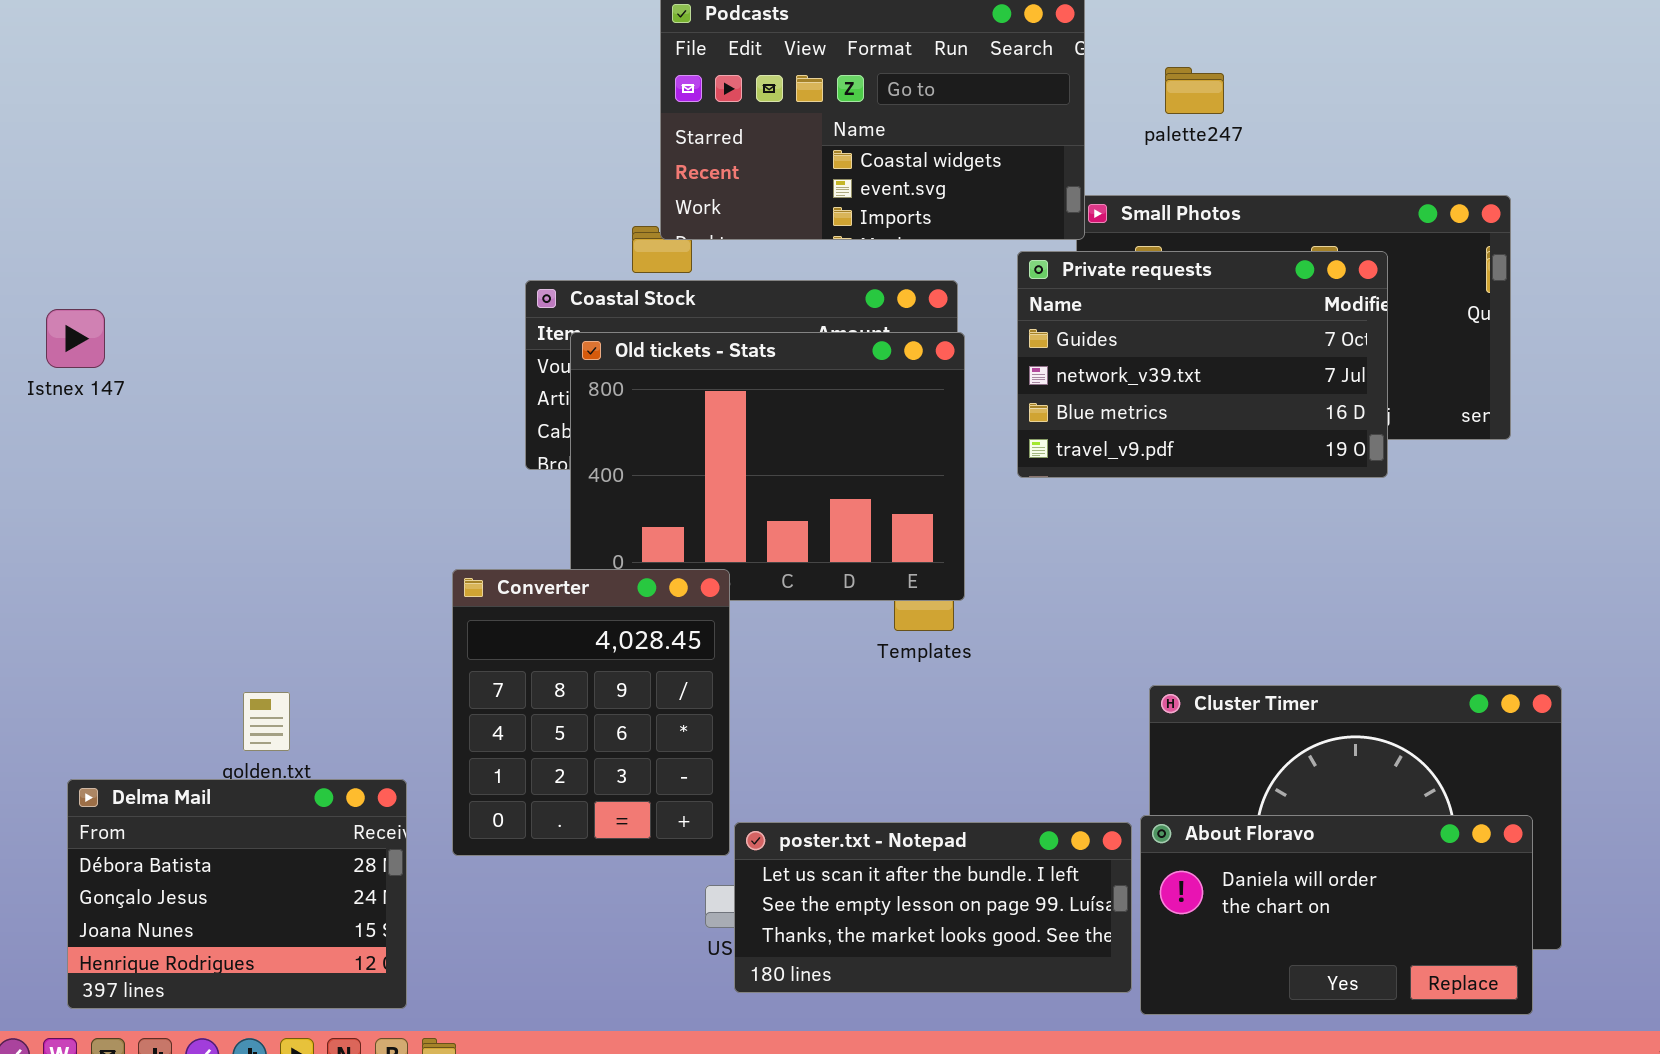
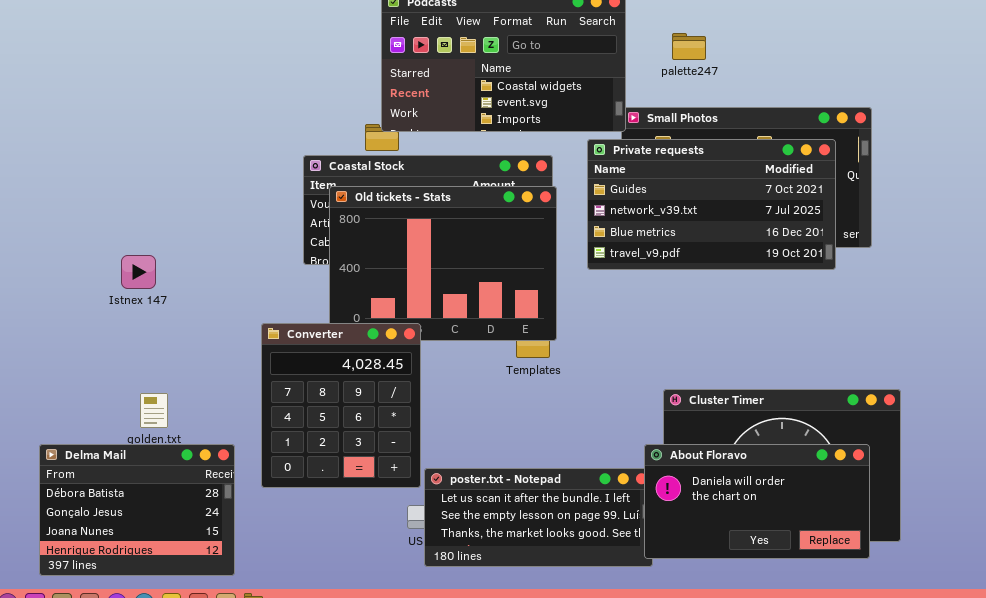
Private requests: [1017,251,1388,478] -> [587,139,836,270], resized
Istnex 147: [46,309,105,368] -> [121,255,156,289], moved
About Floravo: [1140,815,1533,1015] -> [644,444,870,559], moved

